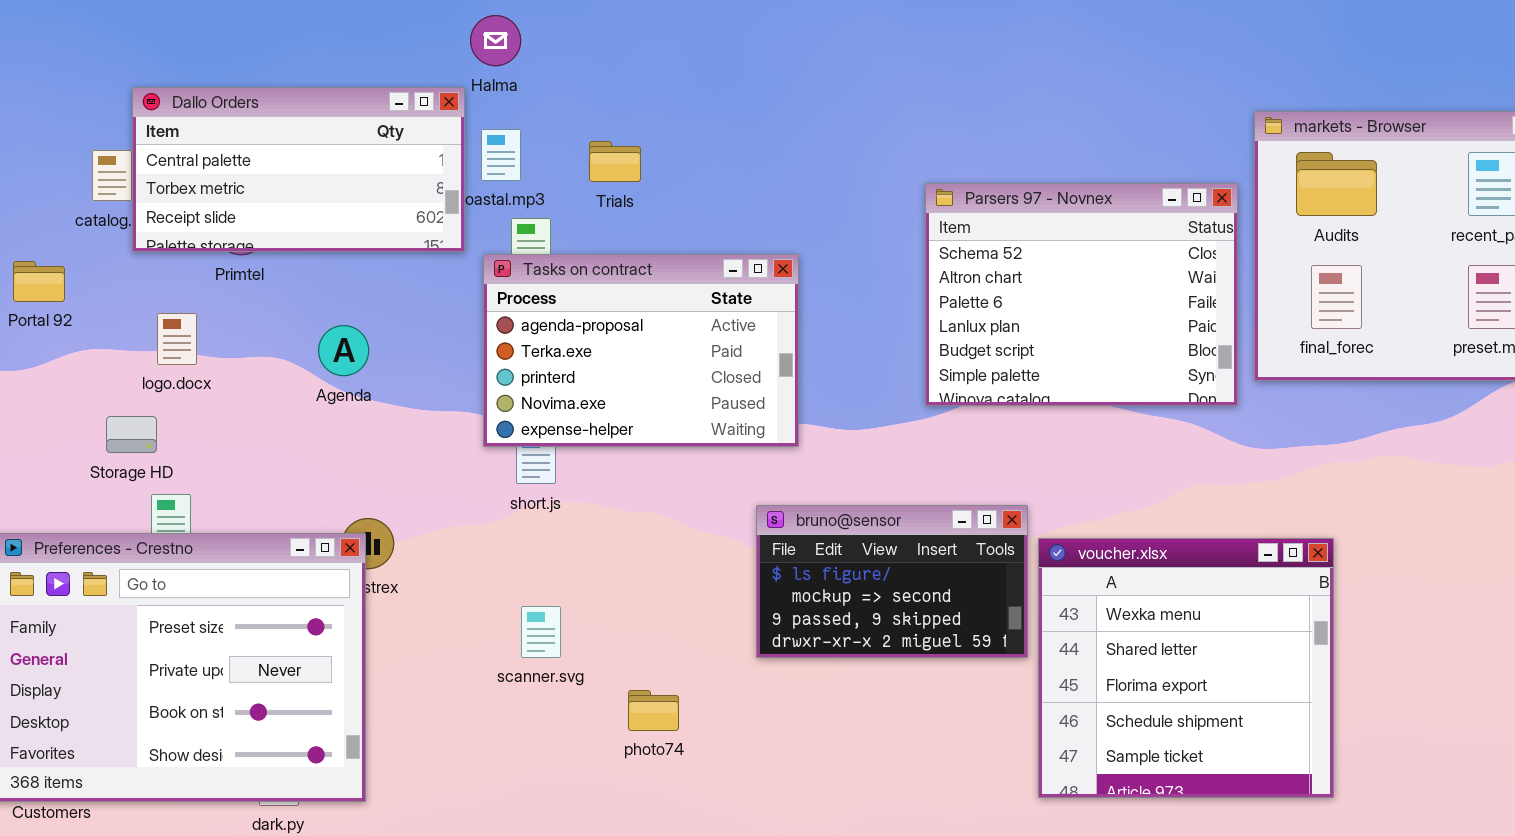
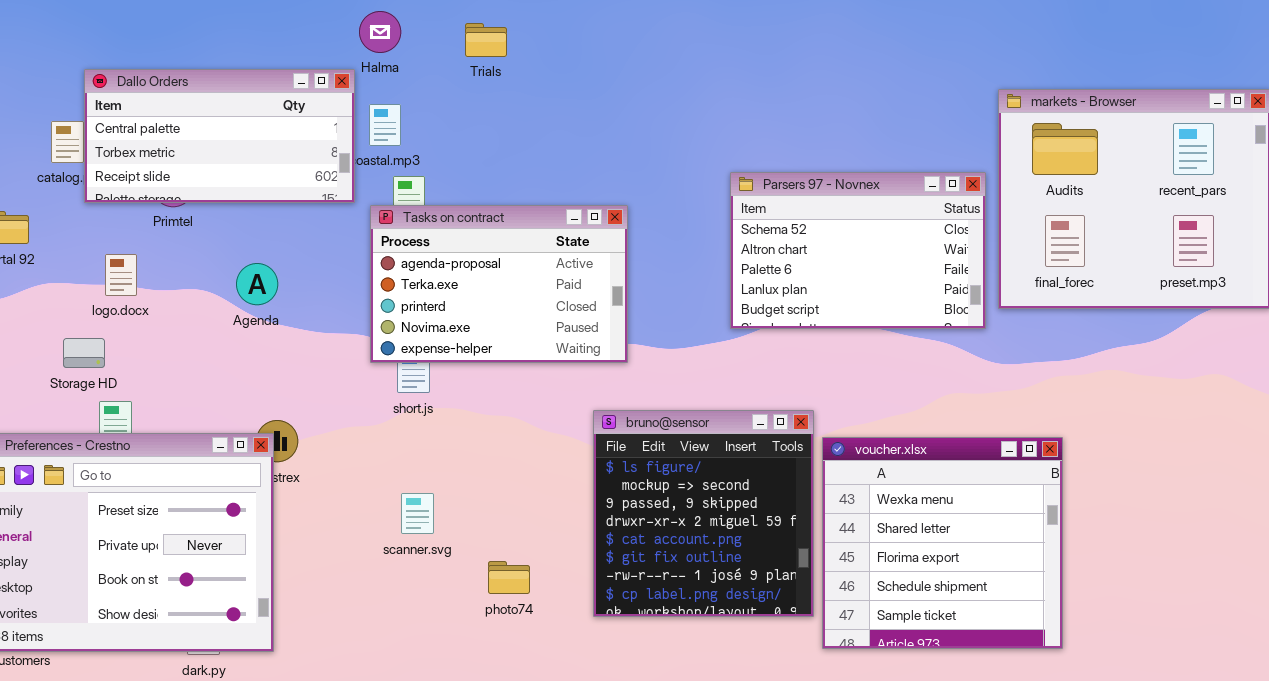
Trials: [589,141,641,182] -> [465,23,507,57], moved
Parsers 97 - Novnex: [925,183,1238,406] -> [730,172,986,329], resized
bruno@sensor: [756,505,1028,658] -> [593,410,814,617], resized

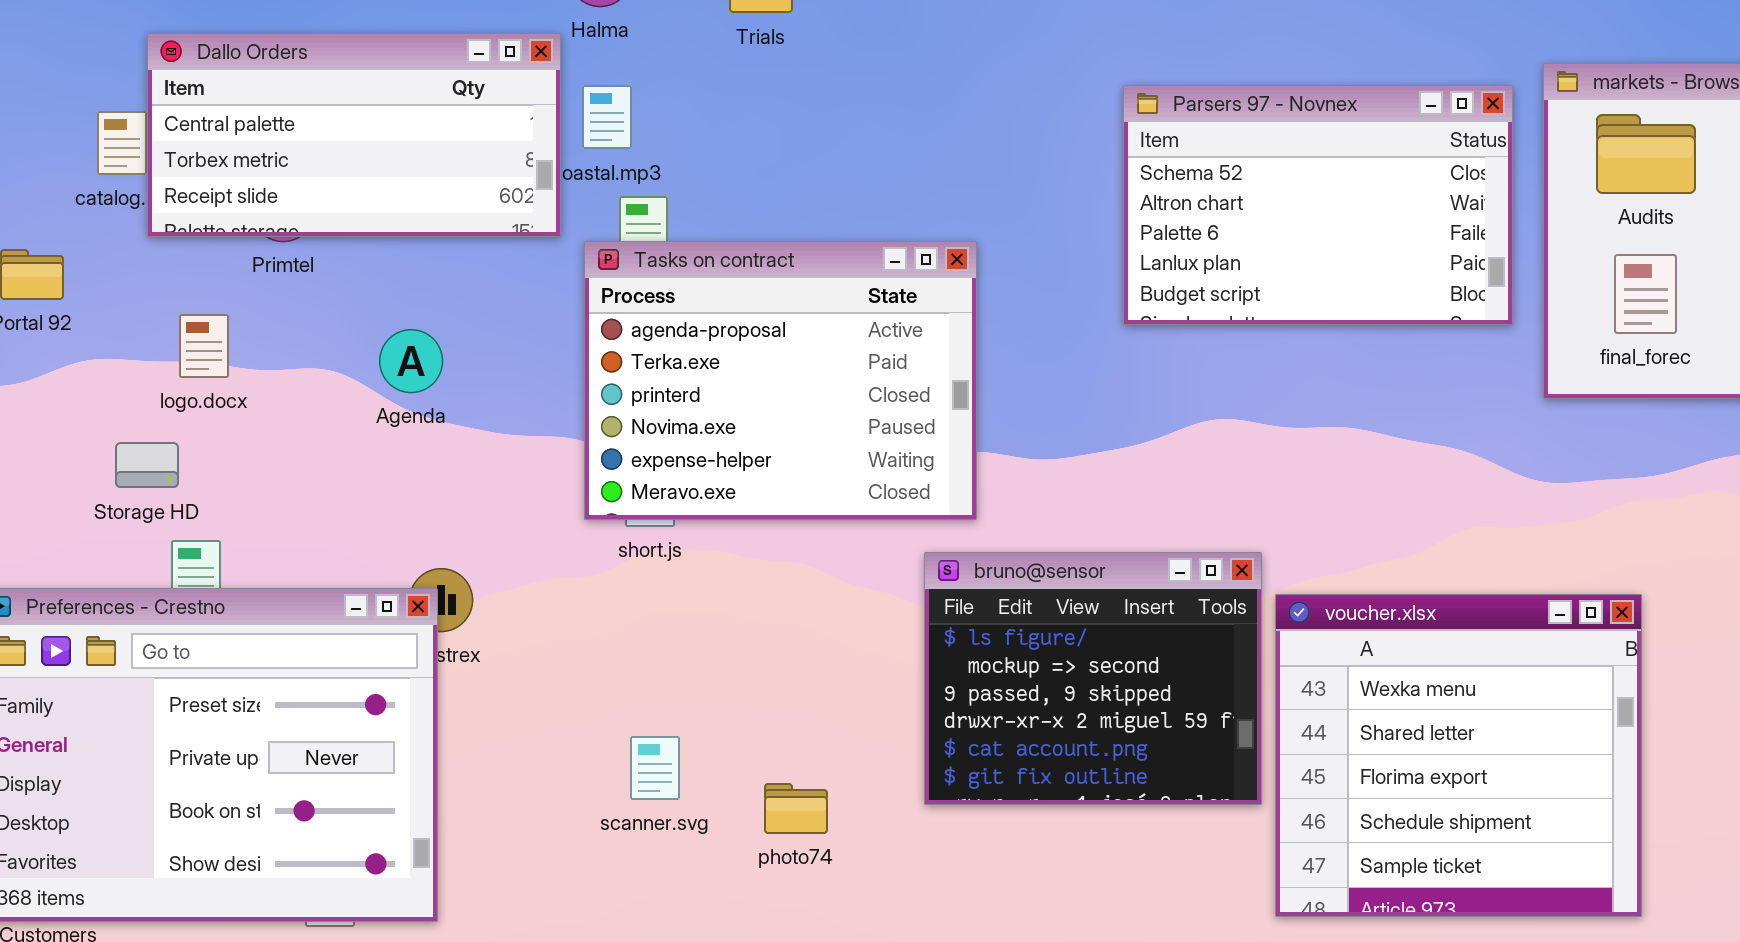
Parsers 97 - Novnex: [730,172,986,329] -> [1123,85,1513,325], moved
Tasks on contract: [370,205,628,363] -> [584,241,977,520], resized
bruno@sensor: [593,410,814,617] -> [924,552,1262,805], resized
scanner.svg: [401,493,434,534] -> [630,736,680,800], moved

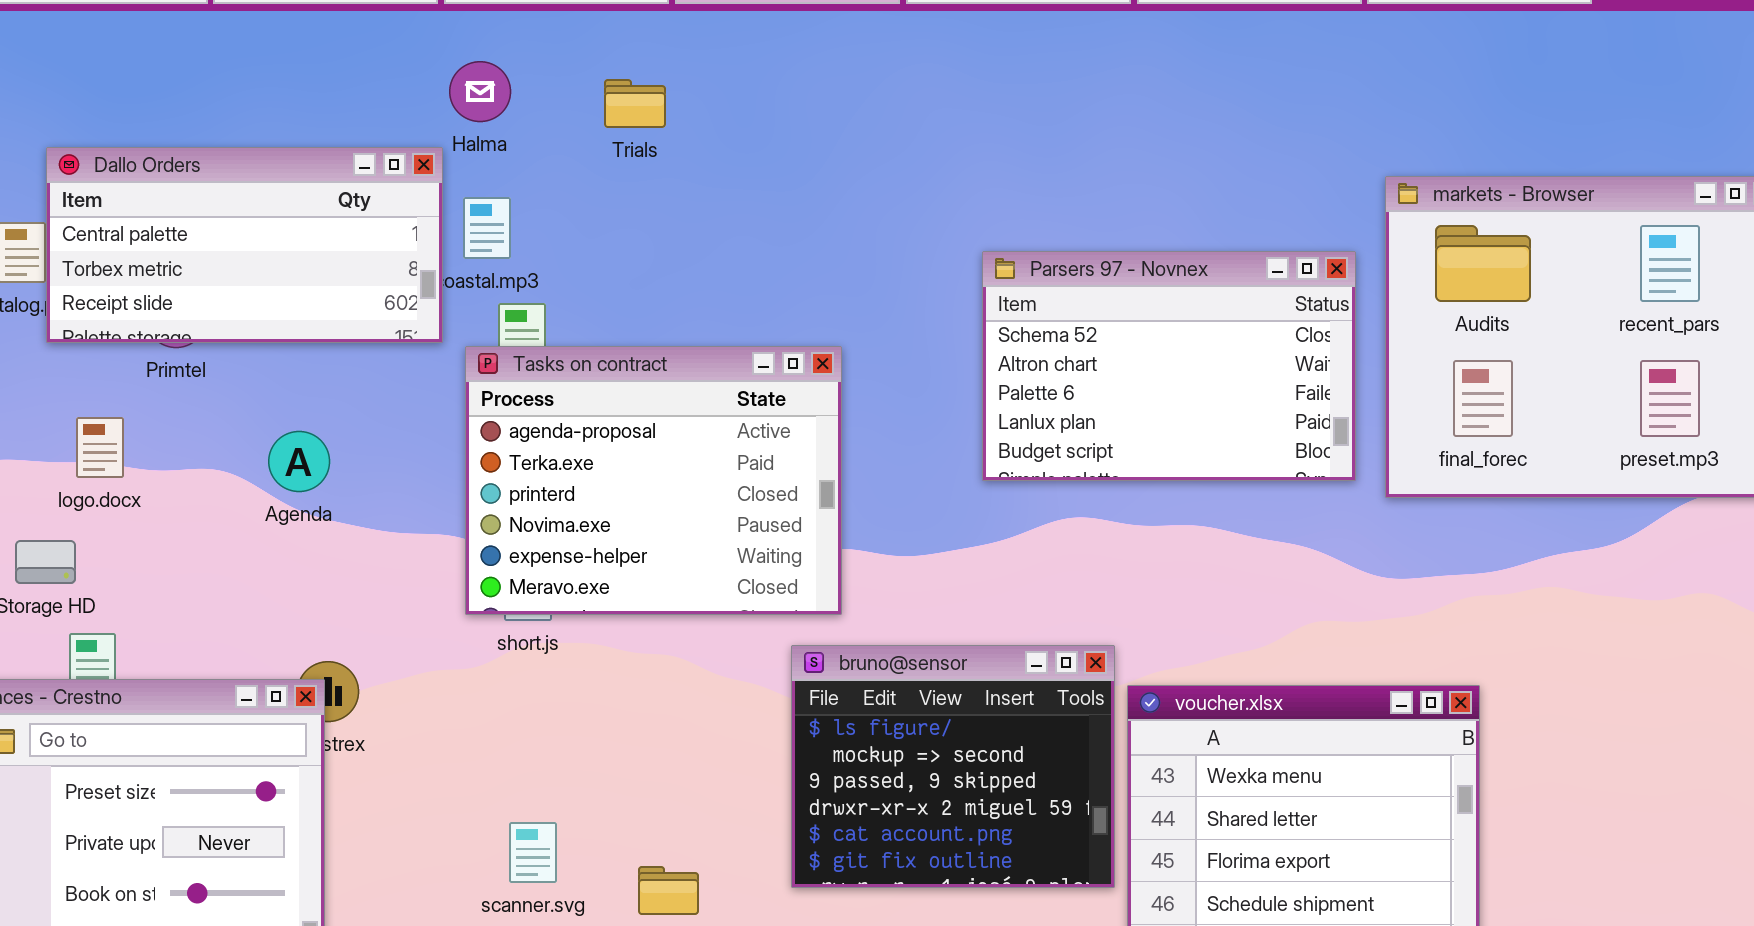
Parsers 97 - Novnex: [1123,85,1513,325] -> [982,251,1356,481], moved

